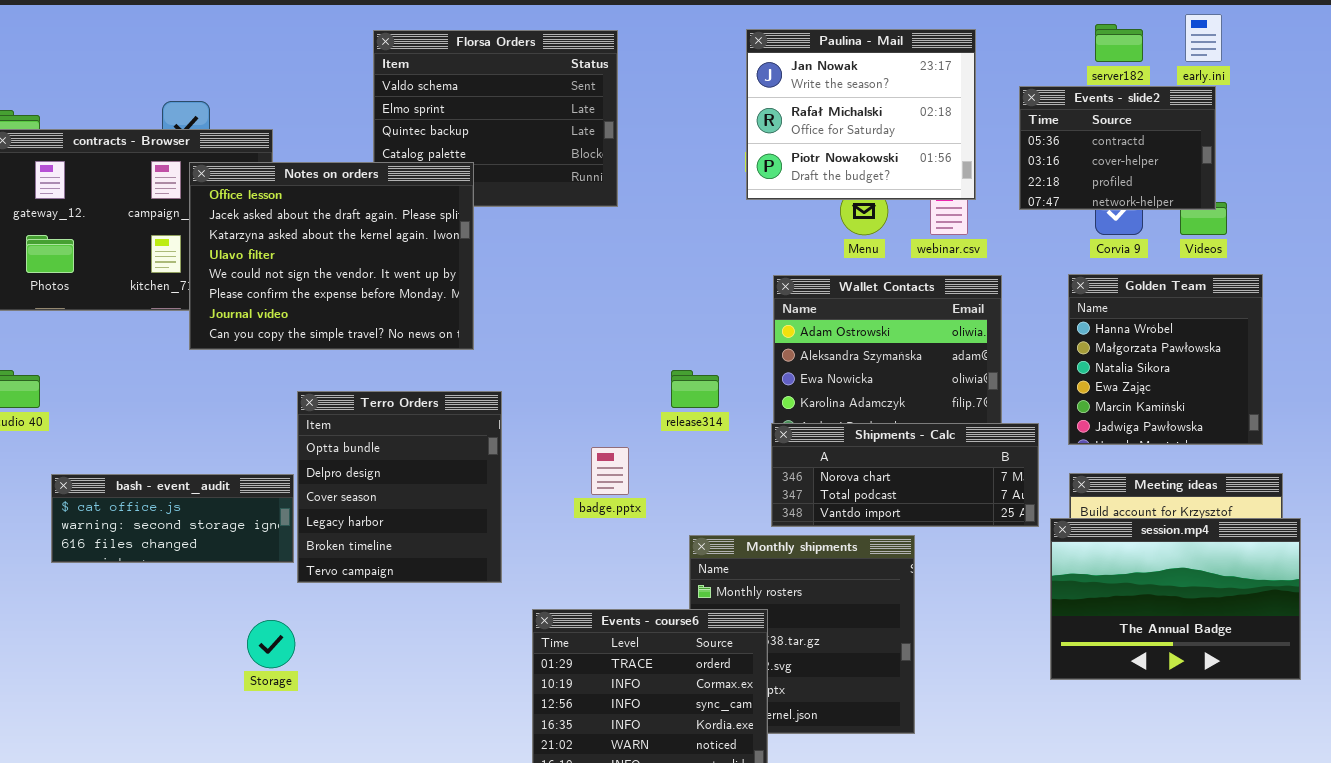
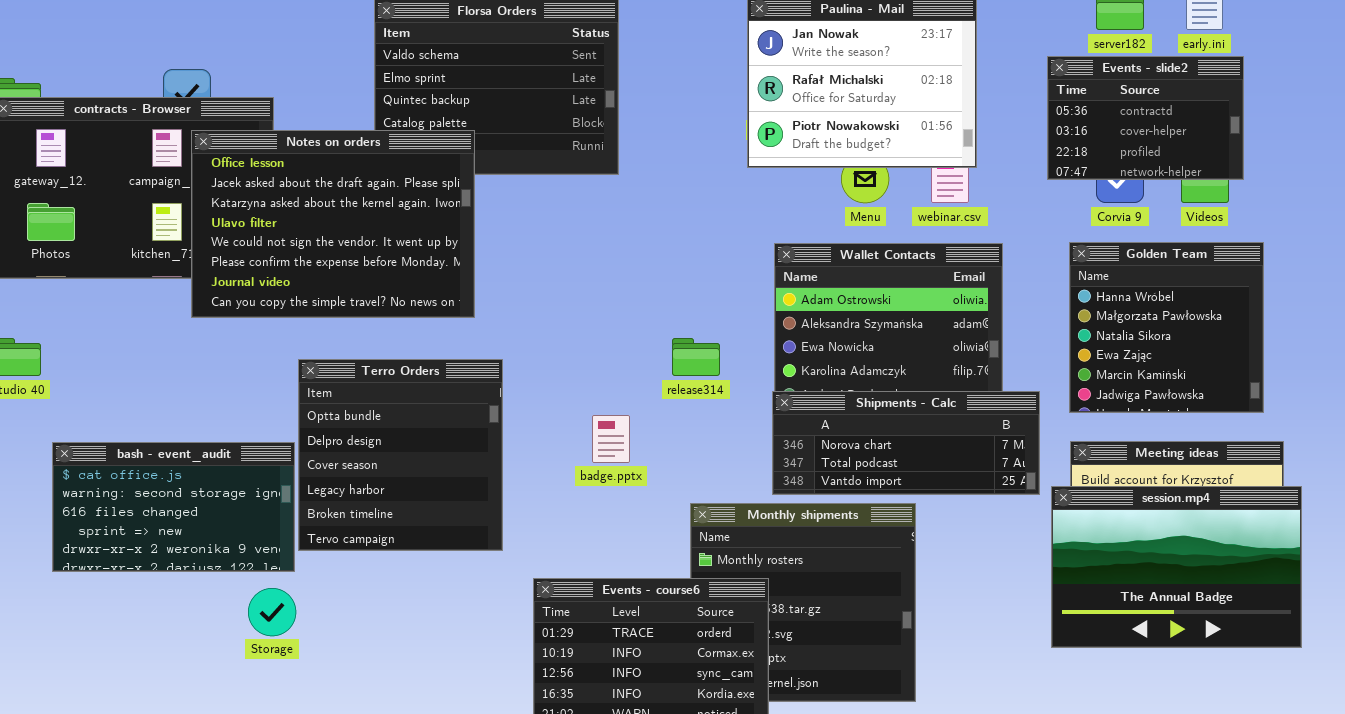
Events - slide2: [1019,86,1216,210] -> [1047,56,1244,180], moved
bash - event_audit: [51,474,294,563] -> [52,442,295,572], resized

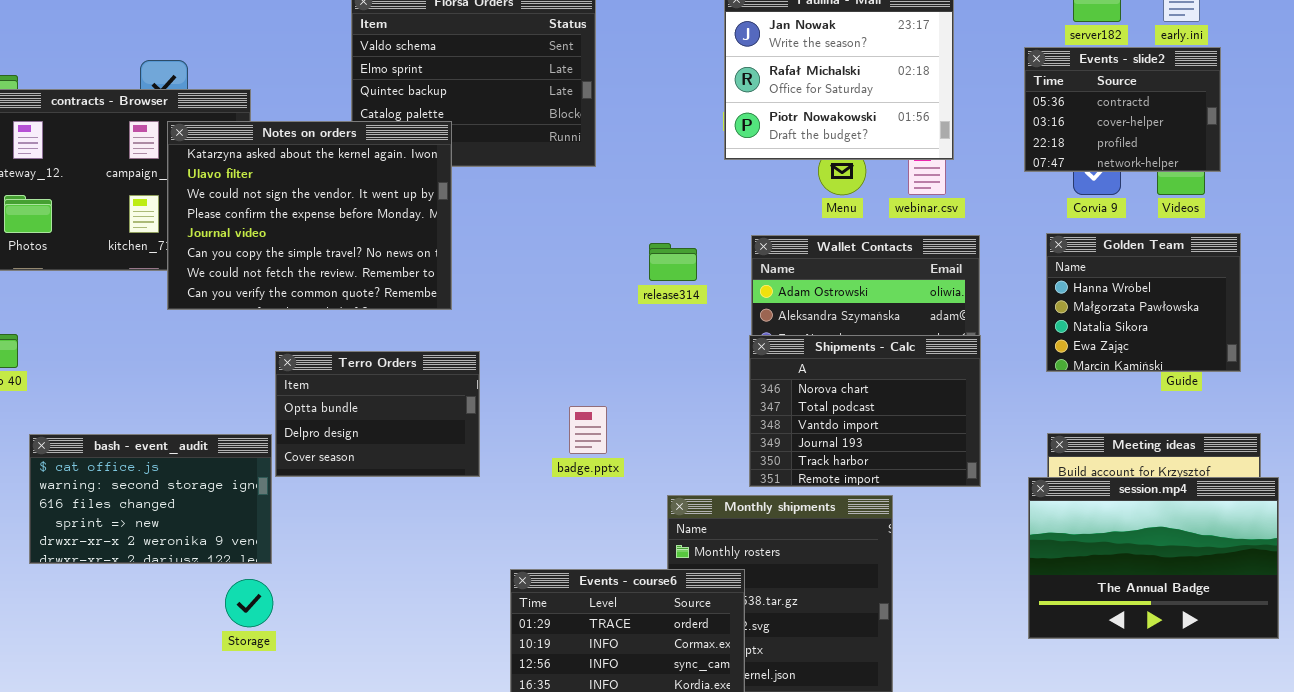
Notes on orders: [191,130,475,318] -> [167,121,452,310], scrolled down 2 rows
Golden Team: [1069,242,1264,413] -> [1046,233,1241,372], resized
release314: [672,338,720,376] -> [649,243,697,281], moved
Terro Orders: [298,359,503,551] -> [275,351,480,477], resized
Shipments - Calc: [772,391,1040,495] -> [749,335,981,487], resized

